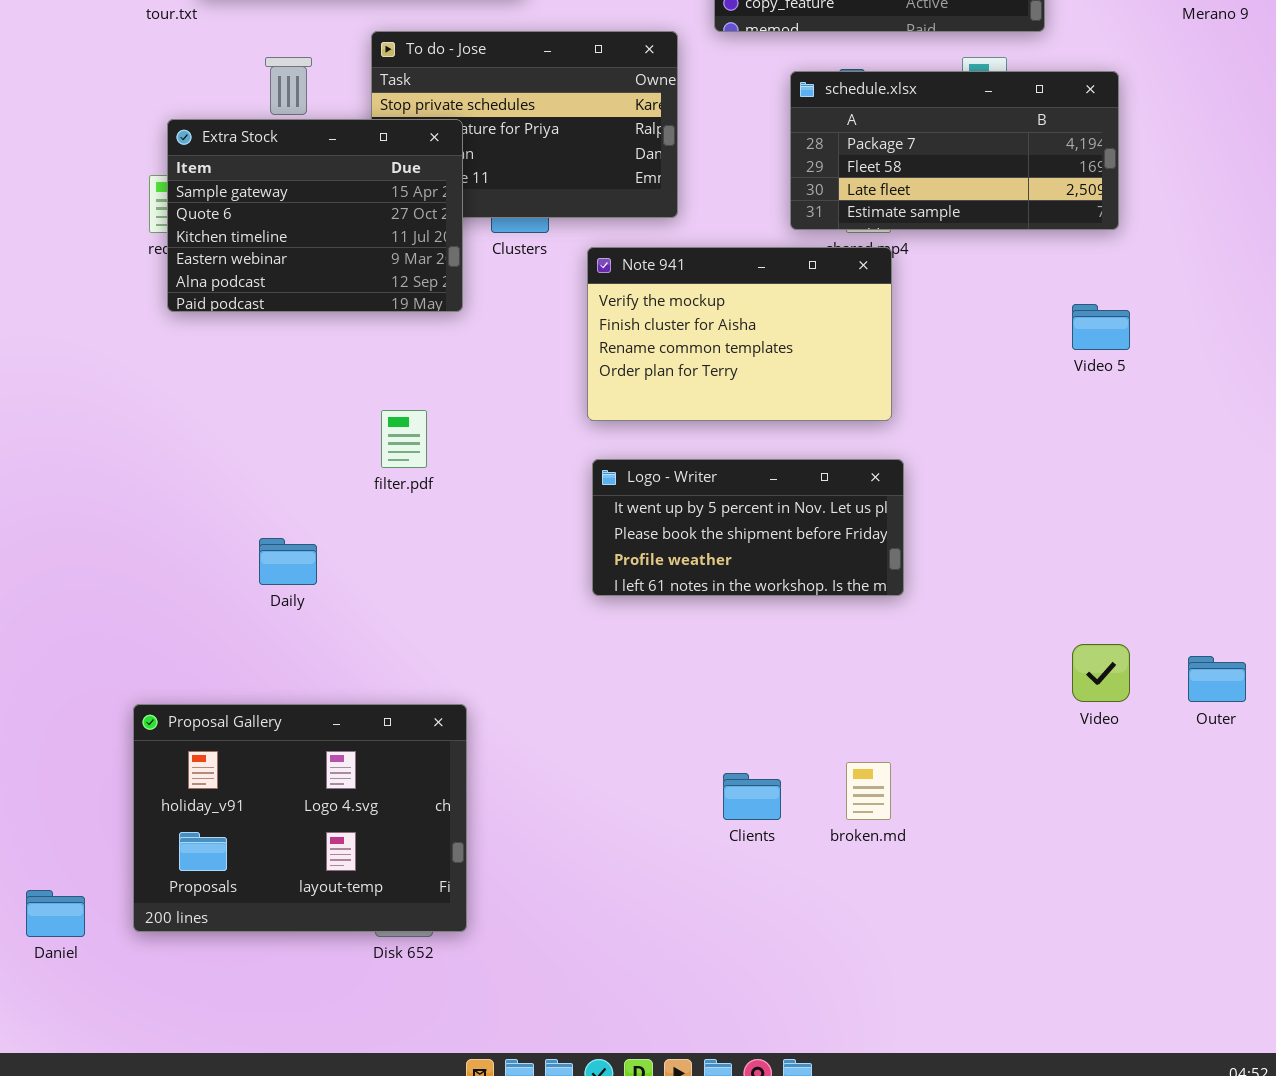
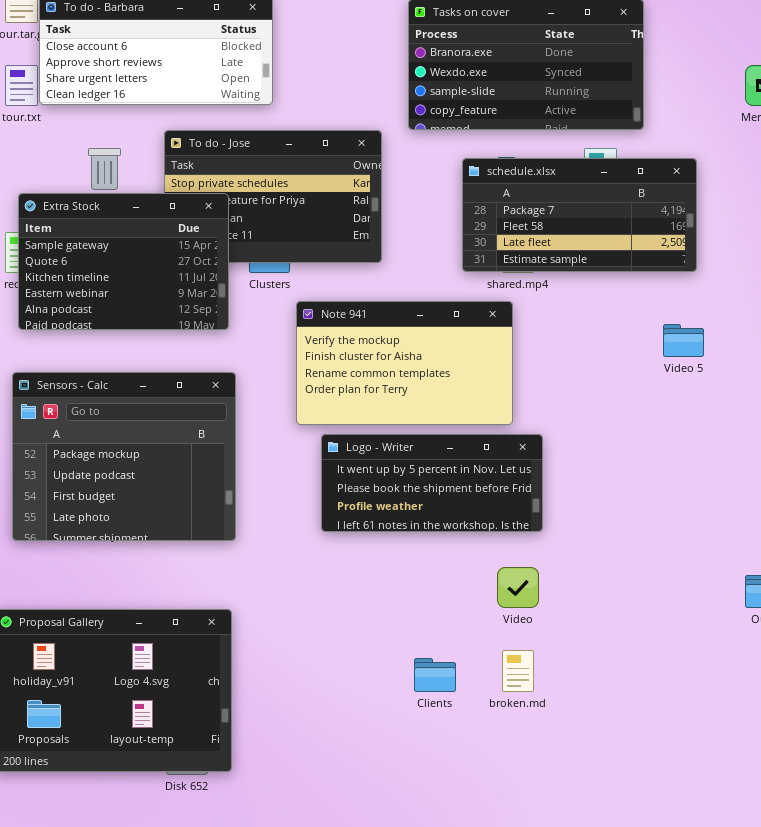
Note 941: [587,247,892,421] -> [296,301,513,425], moved
Sensors - Calc: none -> [12,372,236,541], opened
Video: [1072,644,1130,702] -> [497,567,539,608], moved

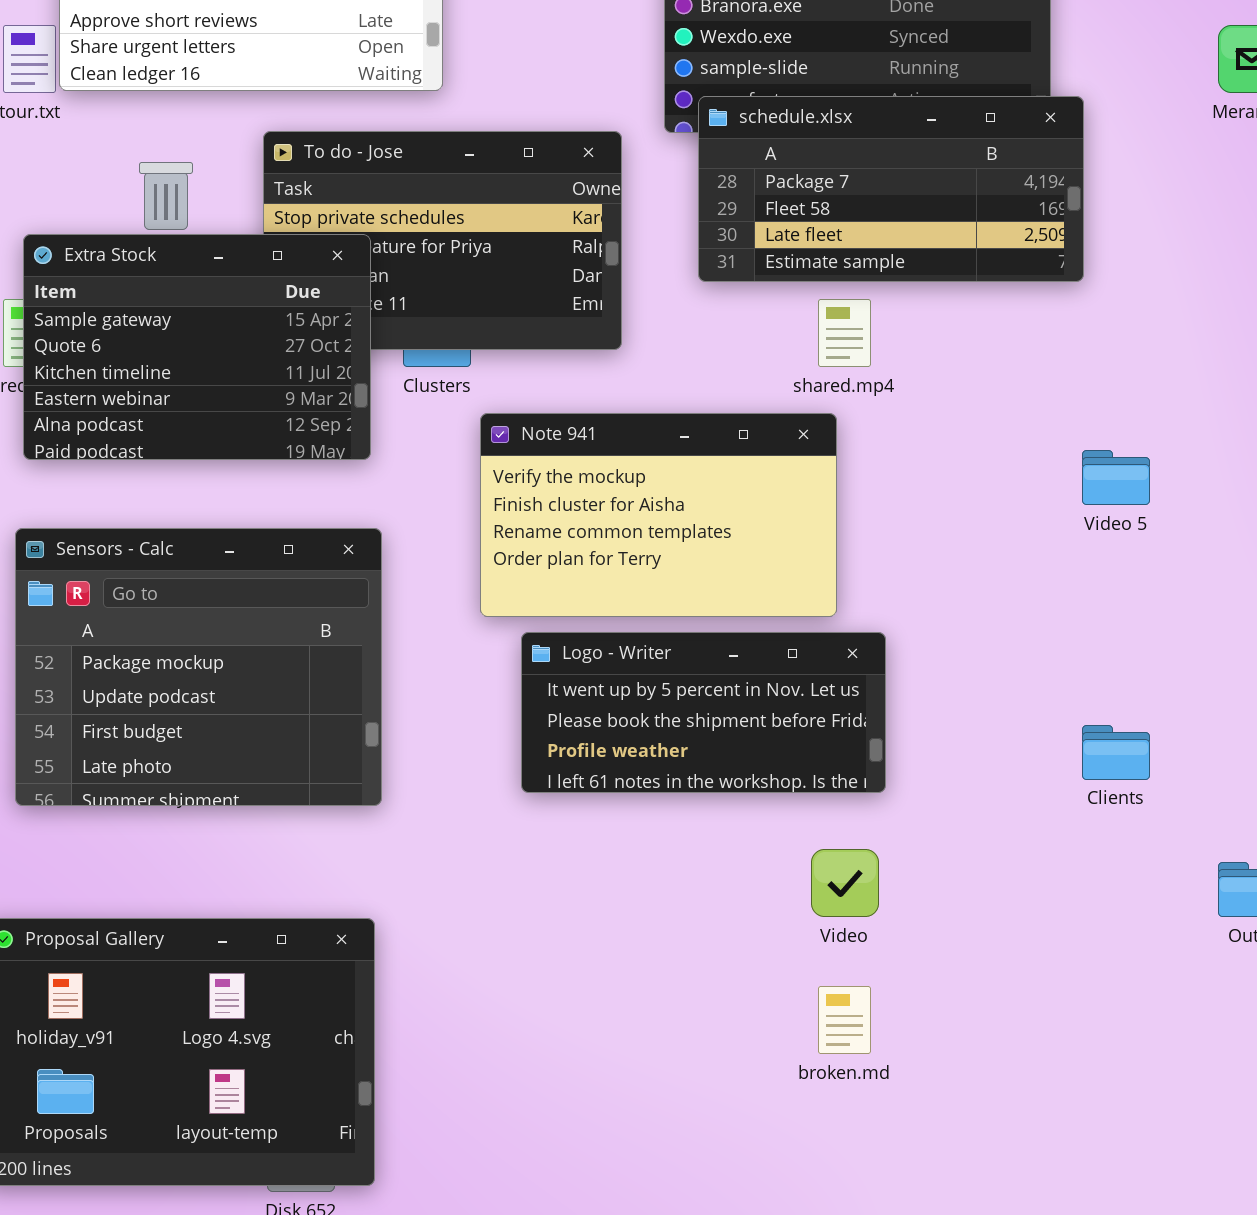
schedule.xlsx: [462,158,697,272] -> [698,96,1084,282], moved
Clients: [414,658,456,692] -> [1082,725,1150,780], moved

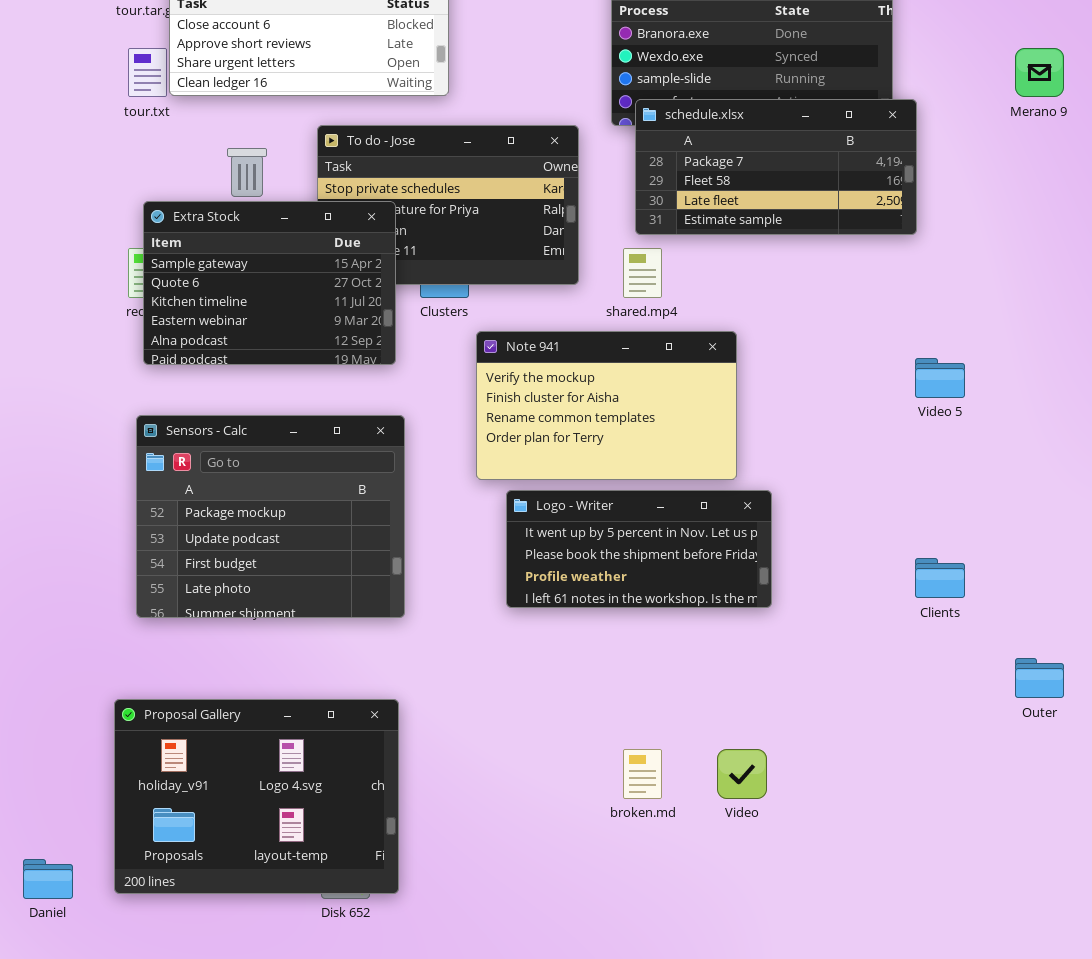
shared.mp4: [818,299,871,367] -> [623,248,662,298], moved
Video: [811,849,879,917] -> [717,749,767,799], moved
broken.md: [818,986,871,1054] -> [623,749,662,799], moved

